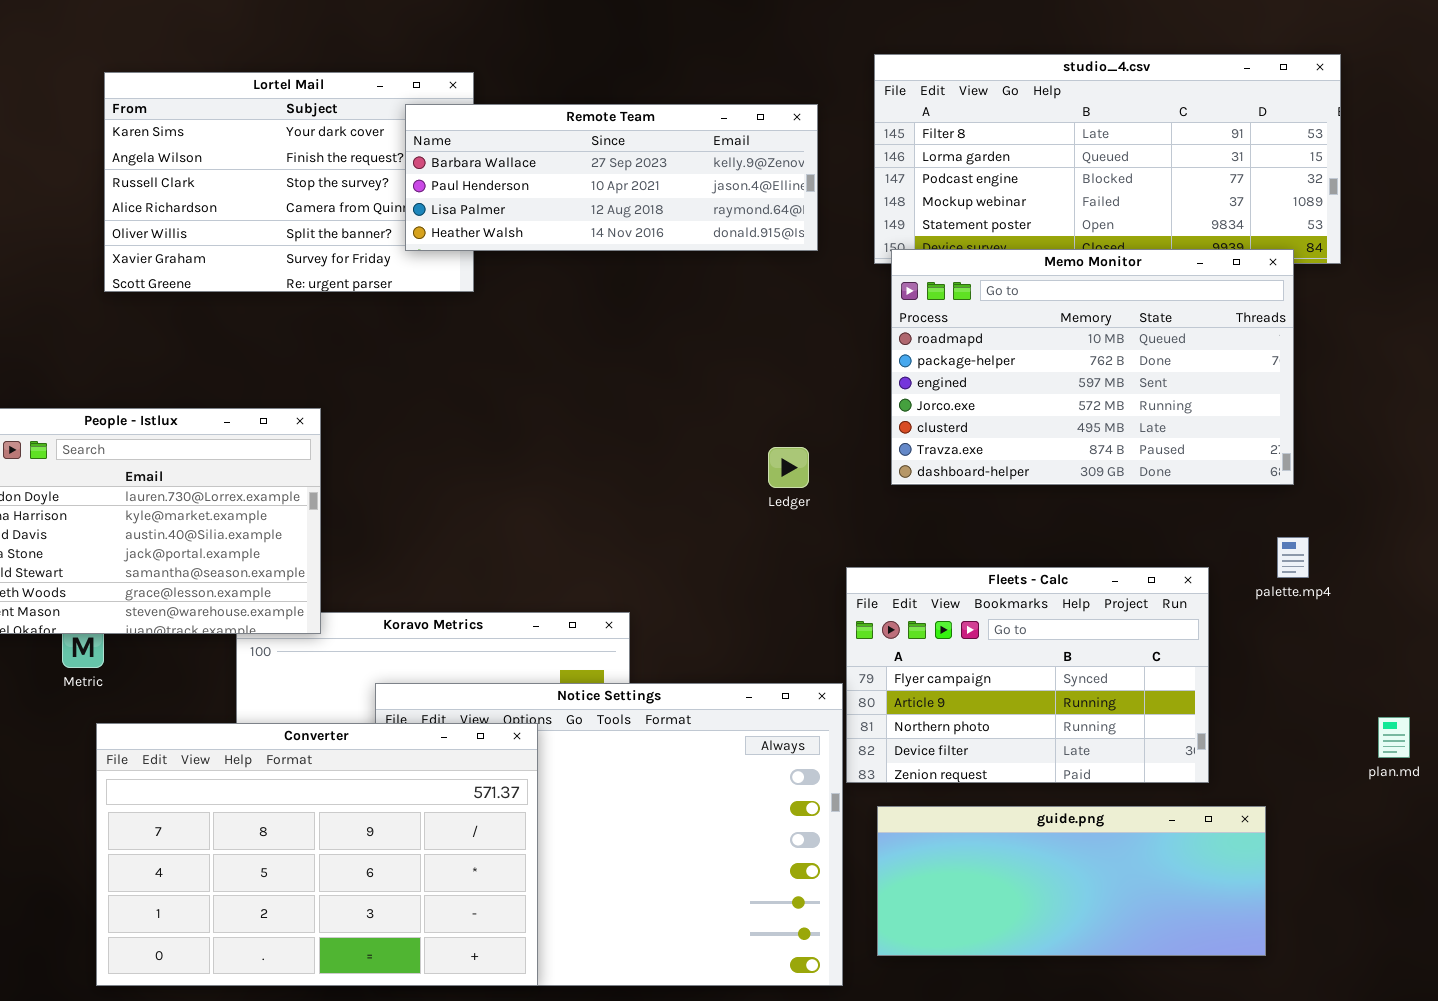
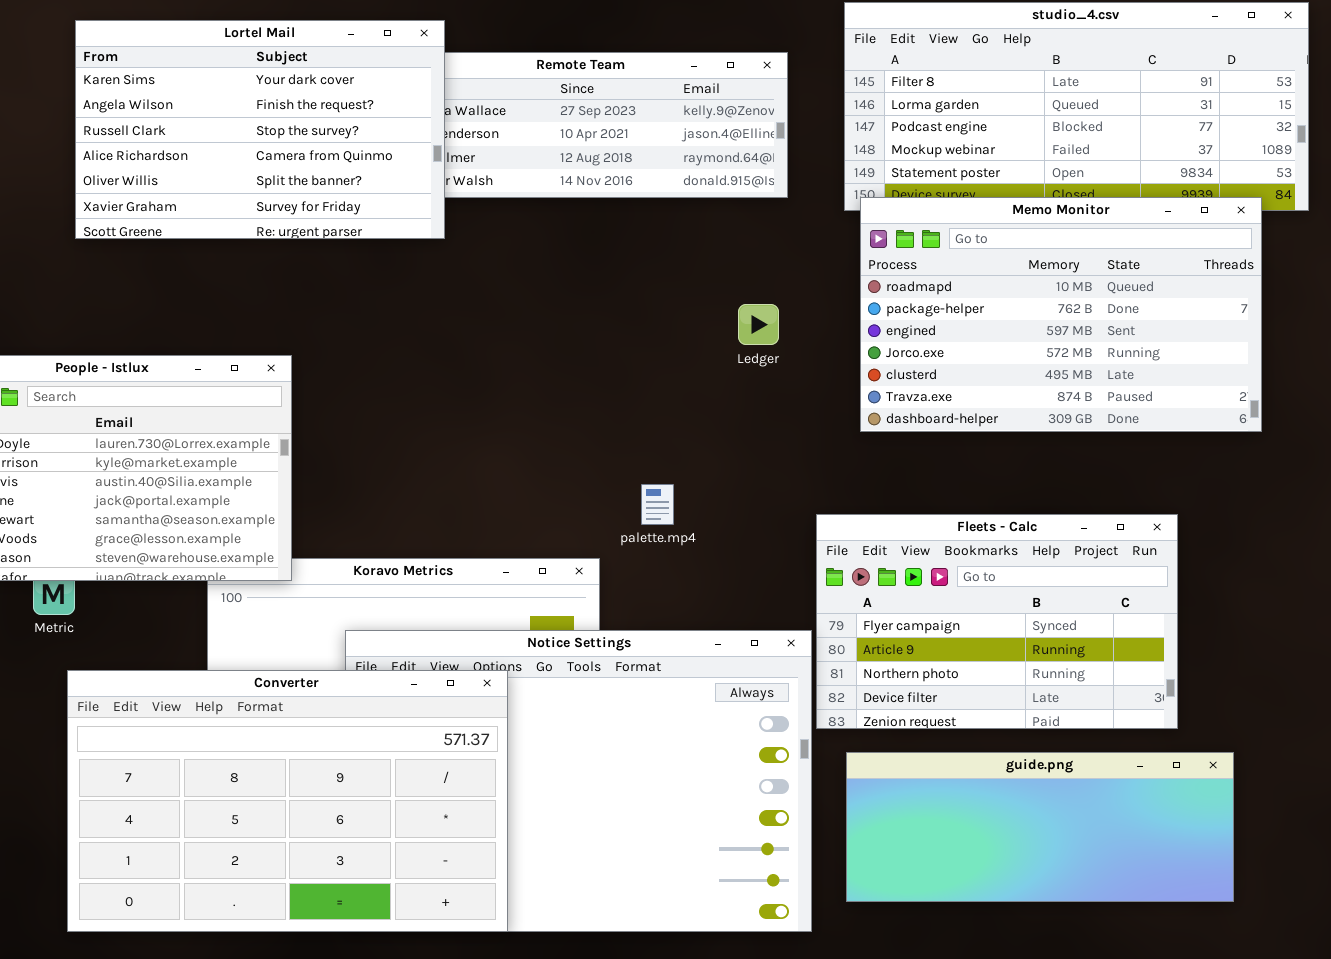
Lortel Mail: [104,72,474,292] -> [75,20,445,239], raised
Ledger: [768,447,809,488] -> [738,304,779,345], moved
palette.mp4: [1277,537,1309,578] -> [641,484,674,525], moved

